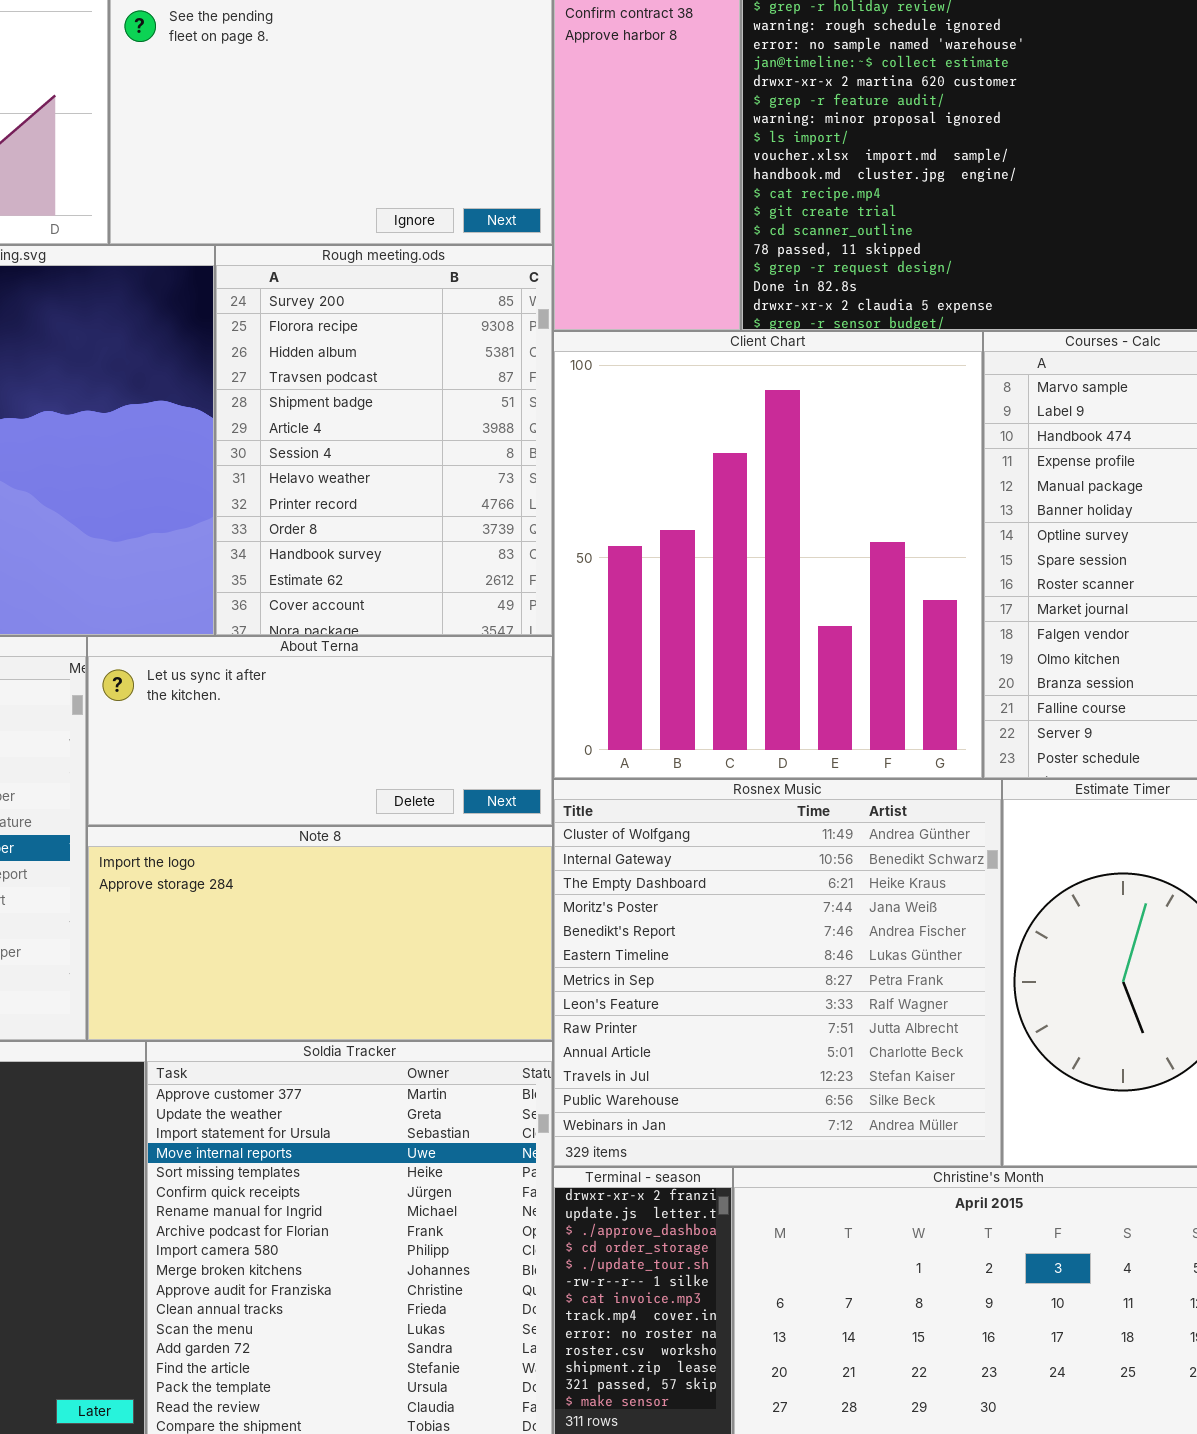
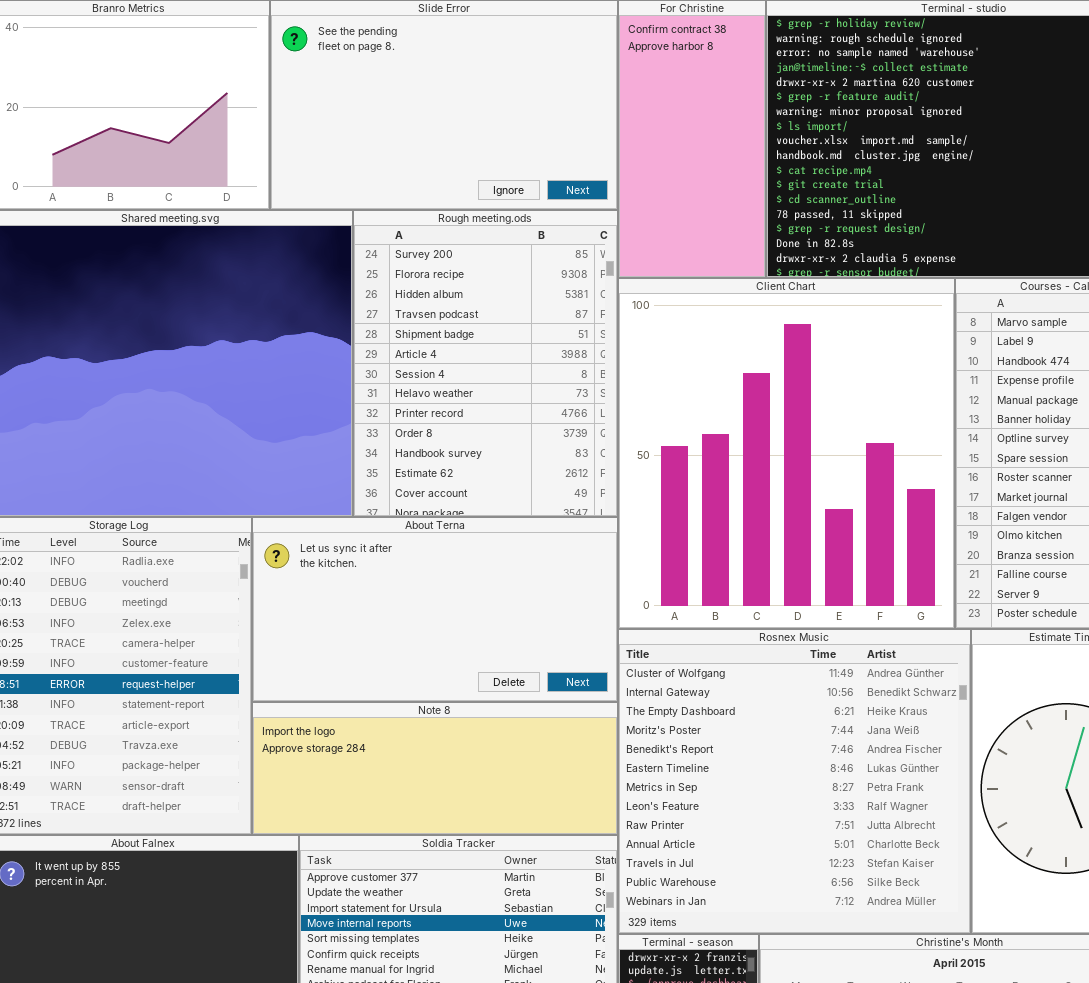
About Terna: [87,636,553,826] -> [252,517,618,702], resized
Note 8: [87,826,553,1041] -> [252,702,618,835], resized

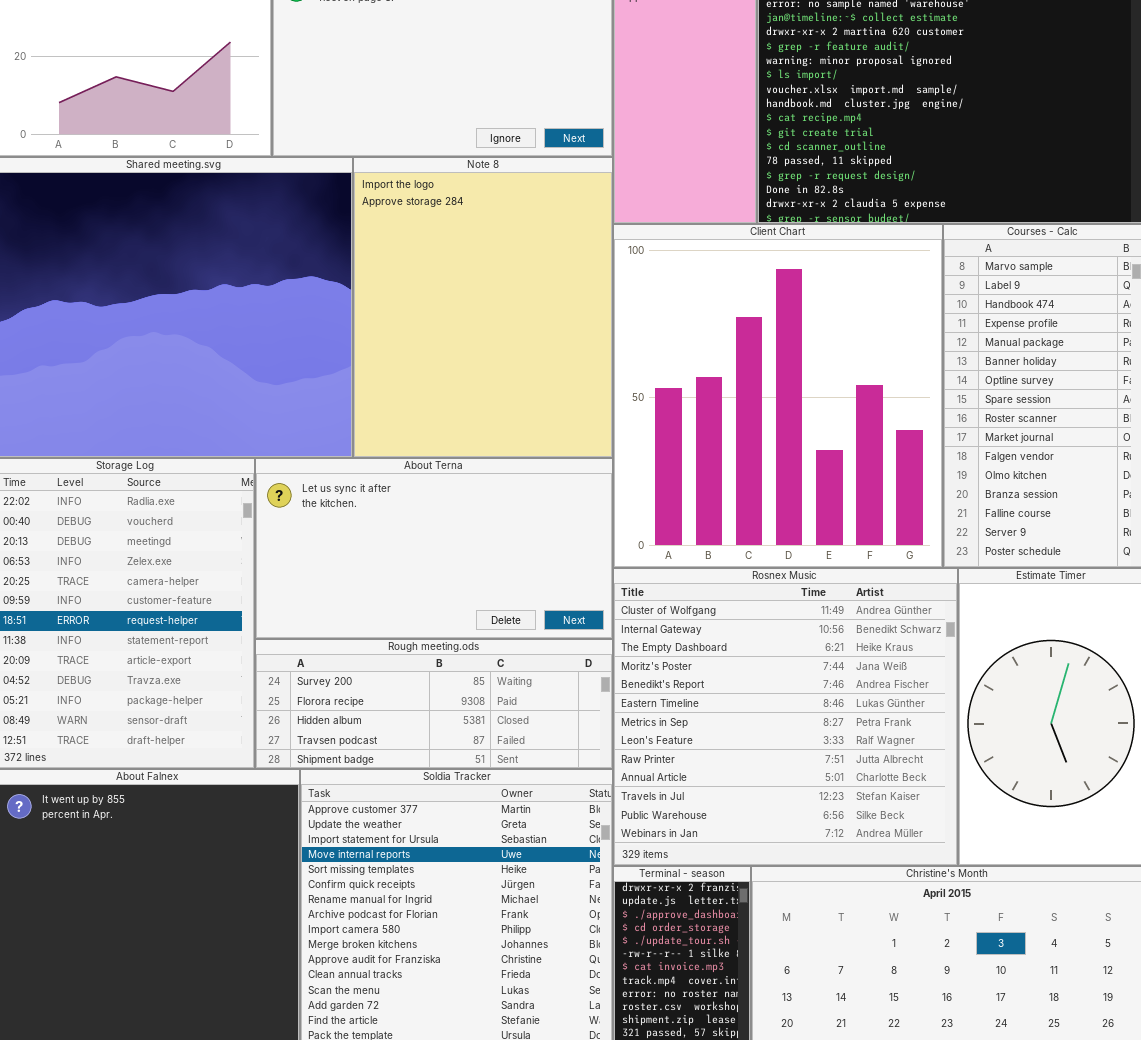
Rough meeting.ods: [353,210,618,517] -> [255,639,613,769], moved, resized
Note 8: [252,702,618,835] -> [353,157,613,458], moved, resized

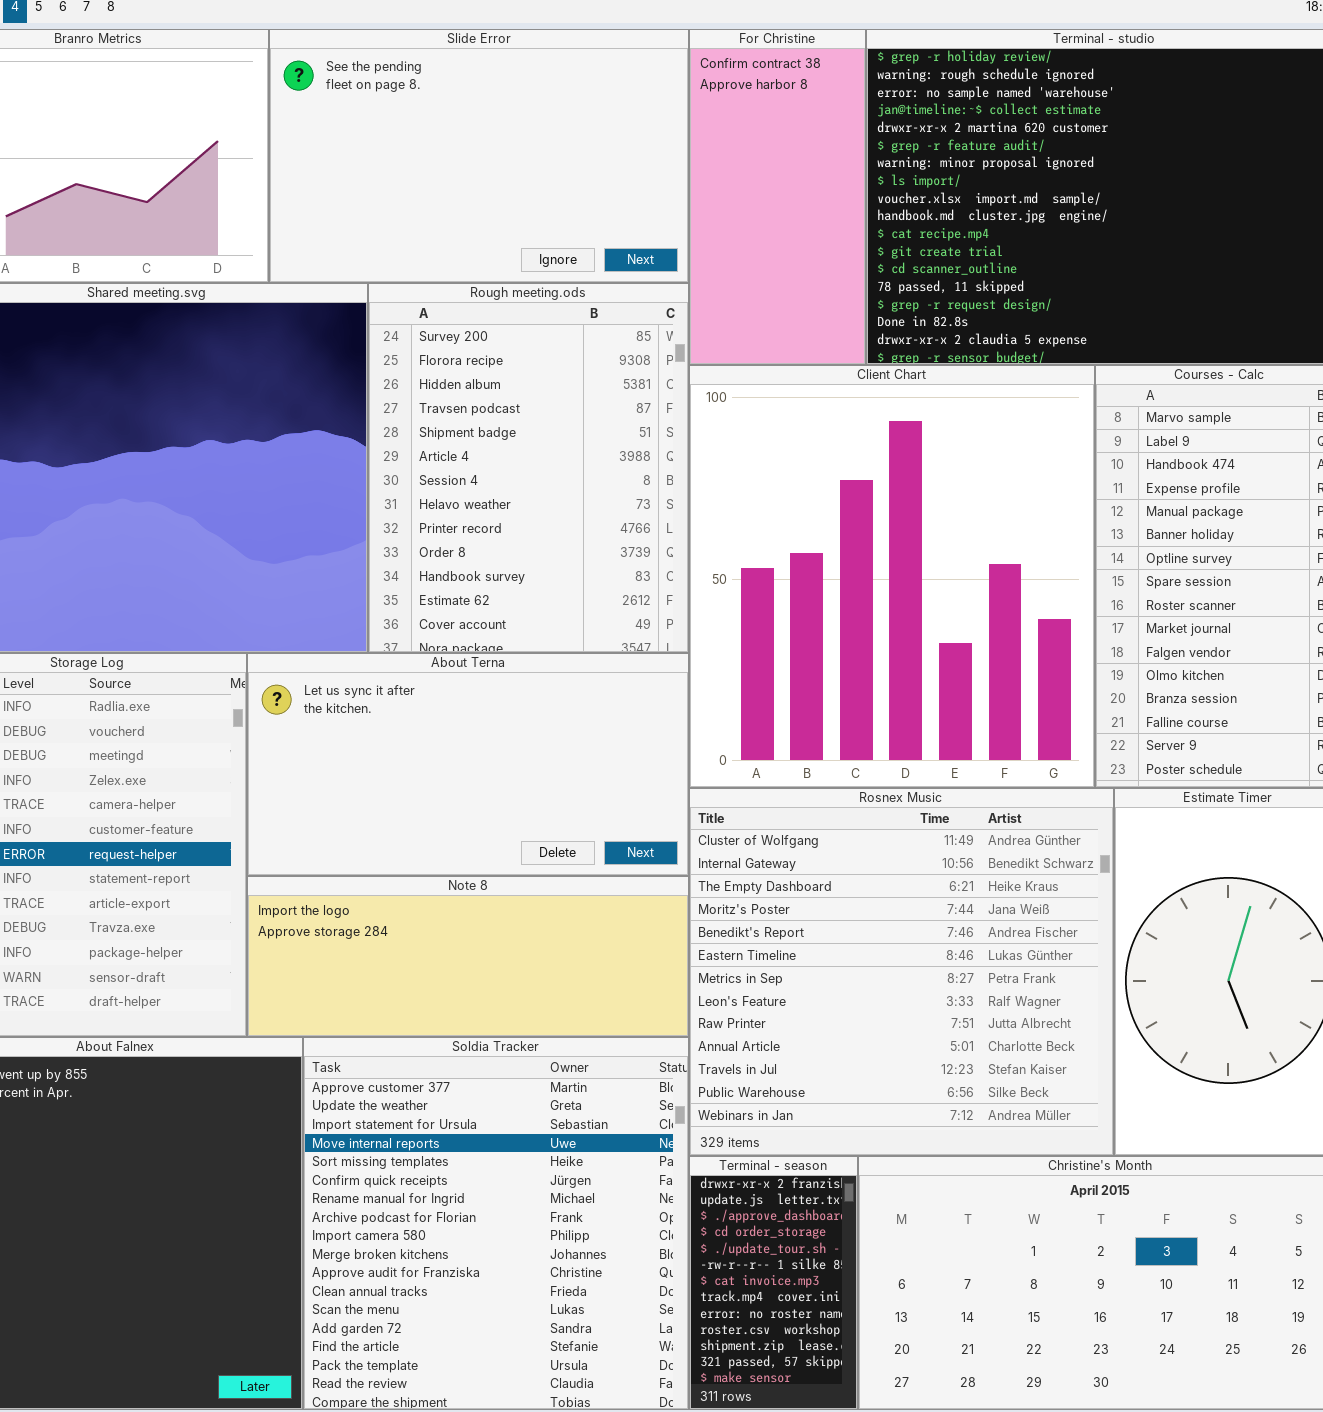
Note 8: [353,157,613,458] -> [247,876,689,1037], moved, resized
Rough meeting.ods: [255,639,613,769] -> [368,283,689,653], moved, resized

